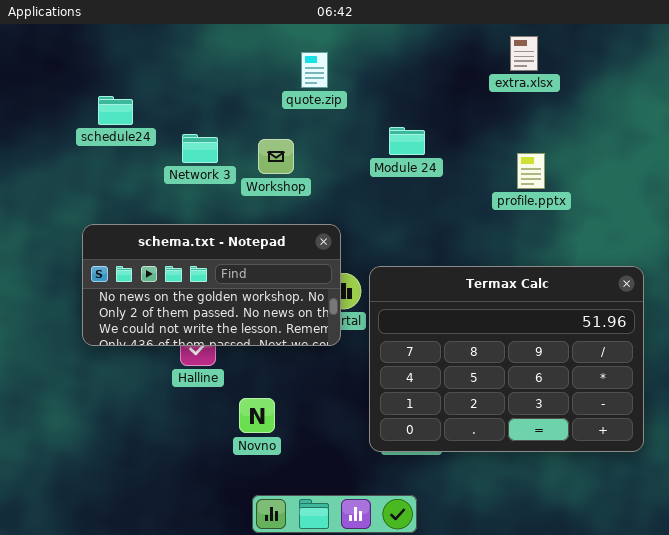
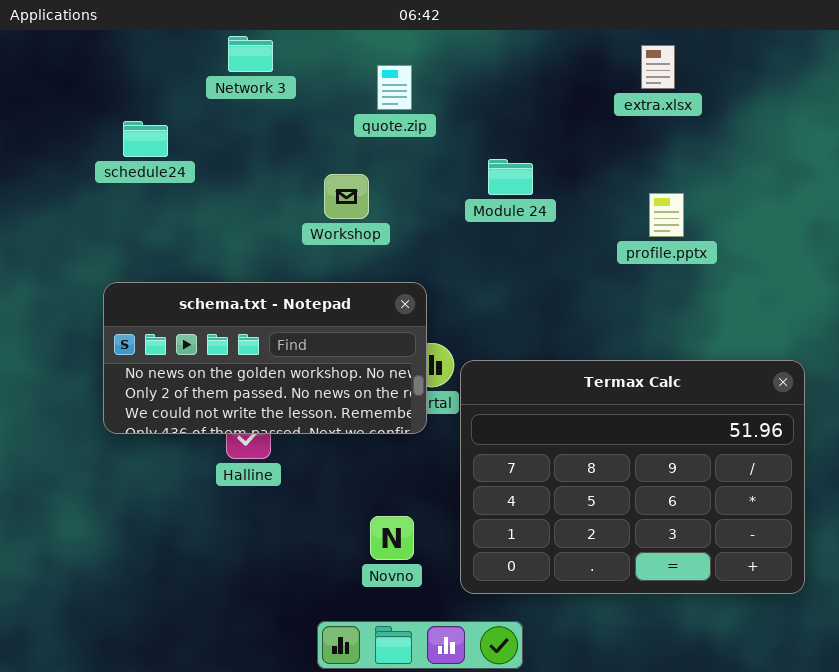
Network 3: [182,134,218,163] -> [228,36,273,72], moved
Termax Calc: [369,266,644,452] -> [460,360,805,594], moved
Novno: [239,398,275,433] -> [370,516,414,560], moved

